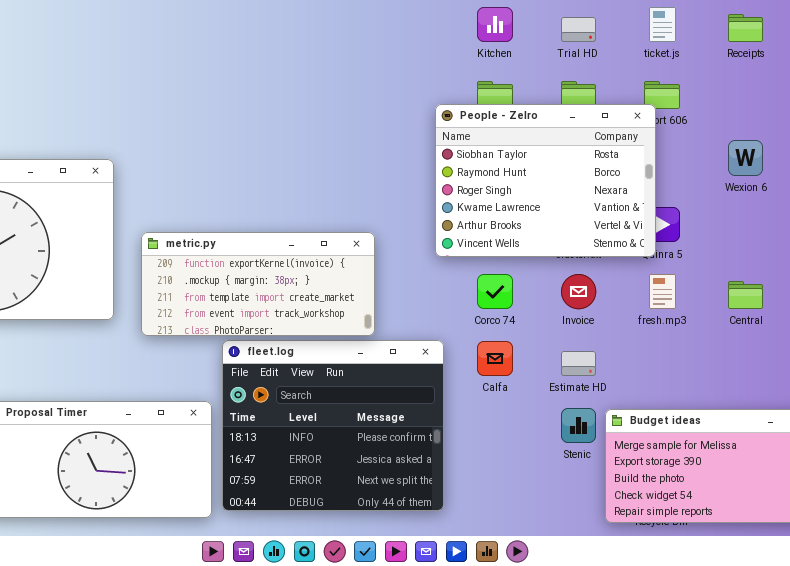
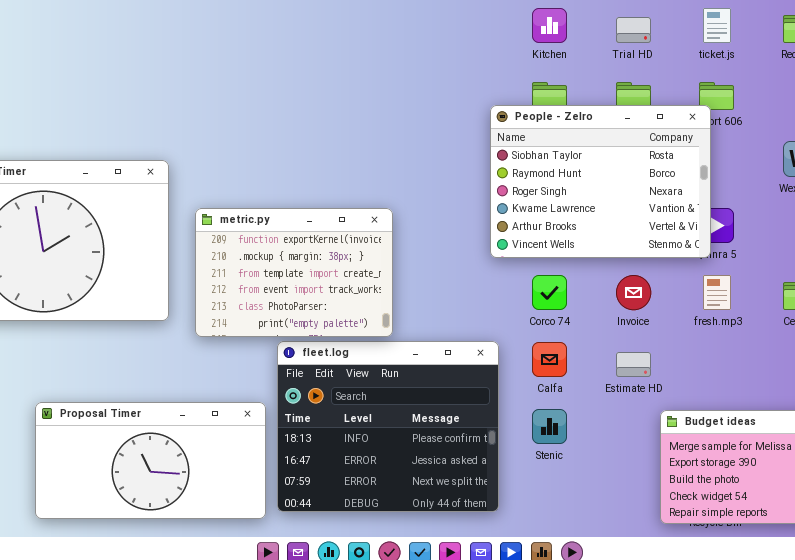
metric.py: [141,232,375,336] -> [195,208,393,337], resized
Stenic: [561,408,596,443] -> [532,409,567,444], moved

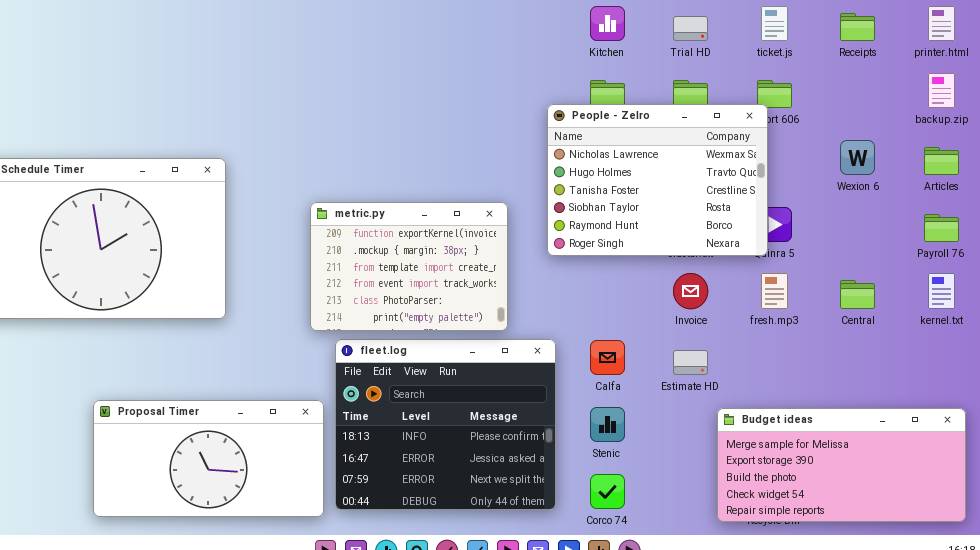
People - Zelro: [490,105,711,258] -> [547,104,768,256], scrolled up 3 rows
metric.py: [195,208,393,337] -> [310,202,508,331], moved
Corco 74: [532,275,567,310] -> [590,474,625,509], moved

